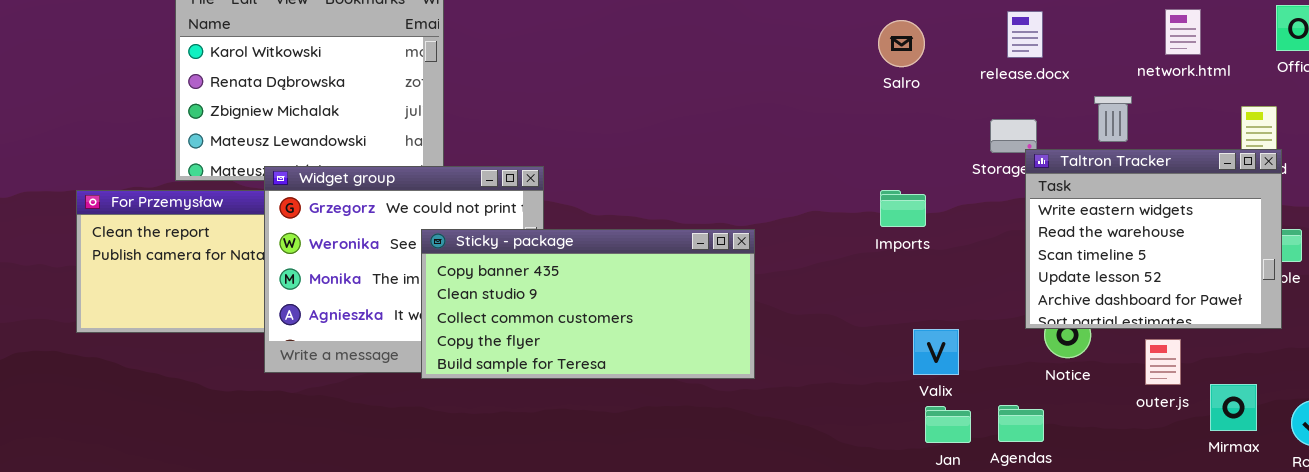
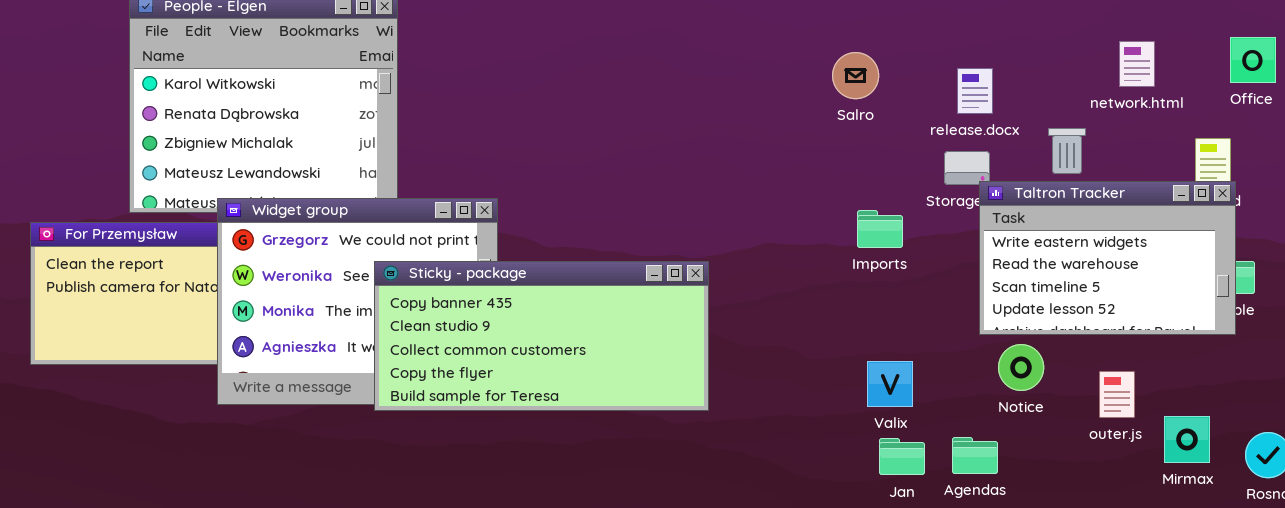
release.docx: [1007,11,1043,58] -> [957,68,993,114], moved
Taltron Tracker: [1025,149,1282,329] -> [979,181,1236,335], resized
Imports: [880,190,926,227] -> [857,210,903,248], moved

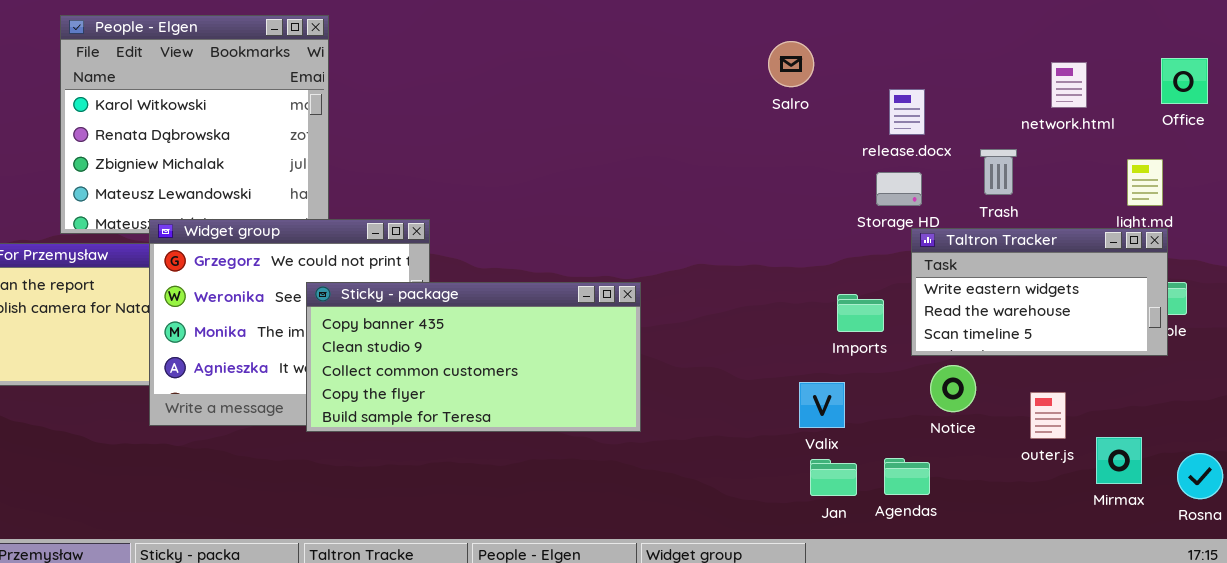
Salro: [832,52,879,99] -> [768,41,814,87], moved
Taltron Tracker: [979,181,1236,335] -> [911,228,1168,356], resized
Imports: [857,210,903,248] -> [837,294,884,332], moved

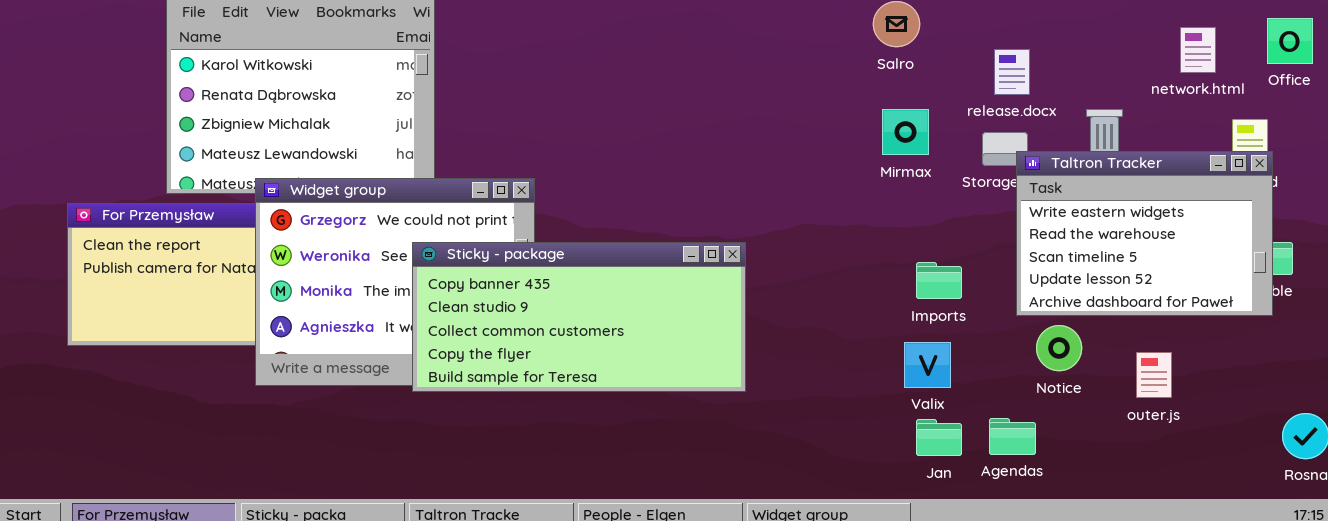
network.html: [1051,62,1087,108] -> [1180,27,1216,73], moved
Taltron Tracker: [911,228,1168,356] -> [1016,151,1273,316], resized
Imports: [837,294,884,332] -> [916,262,962,299], moved
Mirmax: [1096,437,1142,484] -> [882,109,929,155], moved

